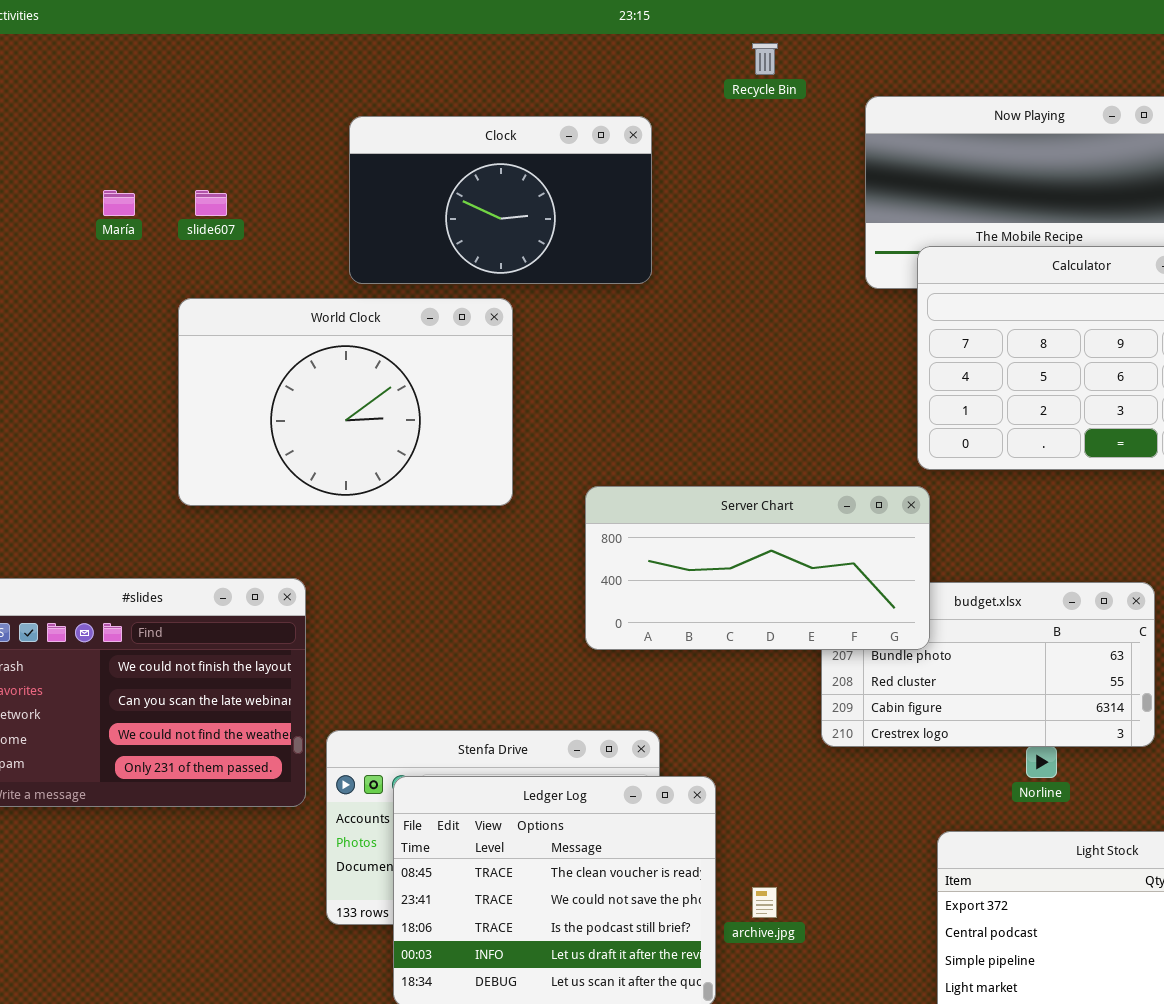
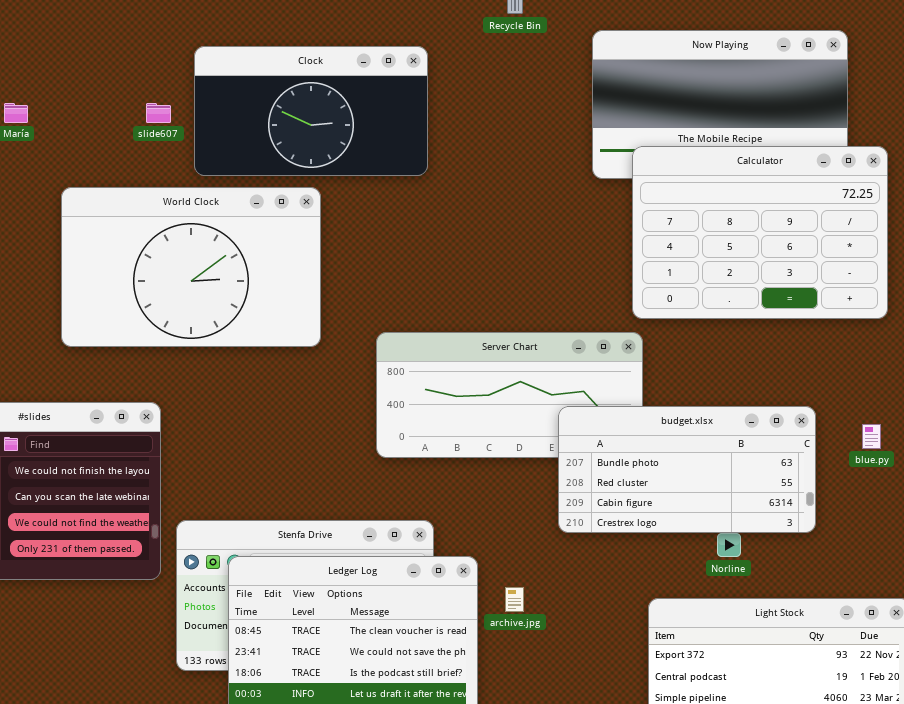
slide607: [195,190,227,216] -> [146,103,171,123], moved
budget.xlsx: [821,582,1155,747] -> [558,406,816,533], raised
archive.jpg: [752,887,777,918] -> [505,587,524,612], moved

